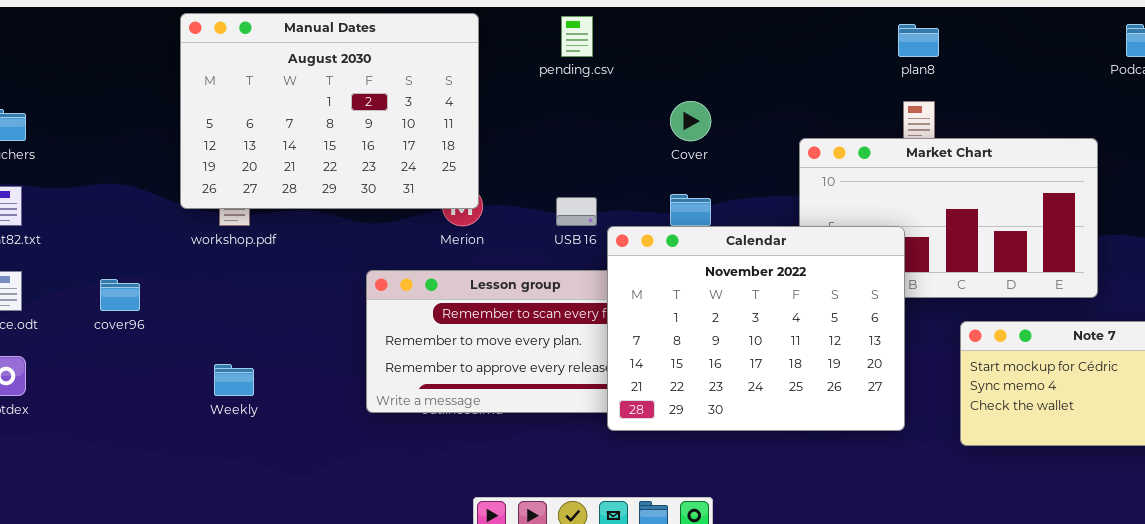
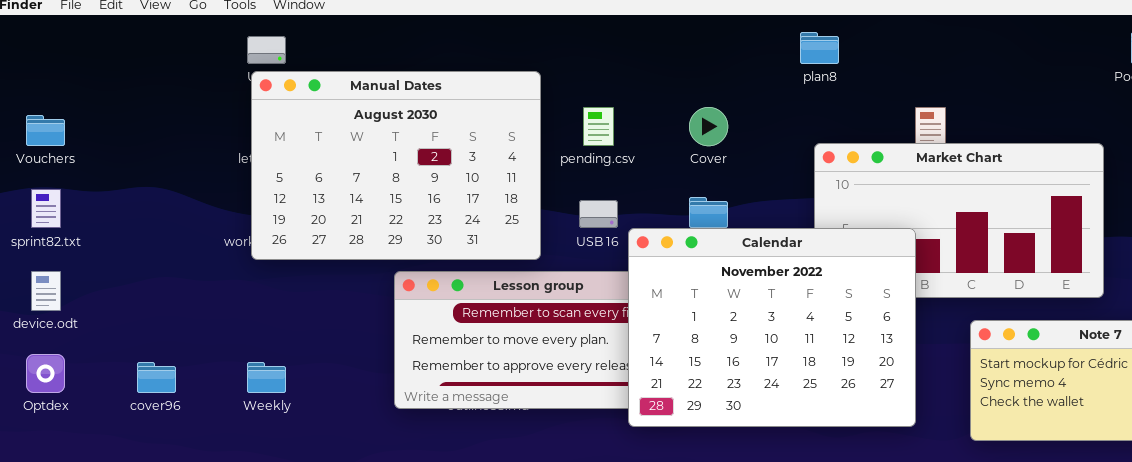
Manual Dates: [180,13,479,209] -> [251,71,541,260], moved
pending.csv: [561,16,593,57] -> [583,107,614,146], moved
plan8: [898,24,939,57] -> [800,32,839,64], moved
cover96: [100,279,140,311] -> [137,362,176,393], moved

